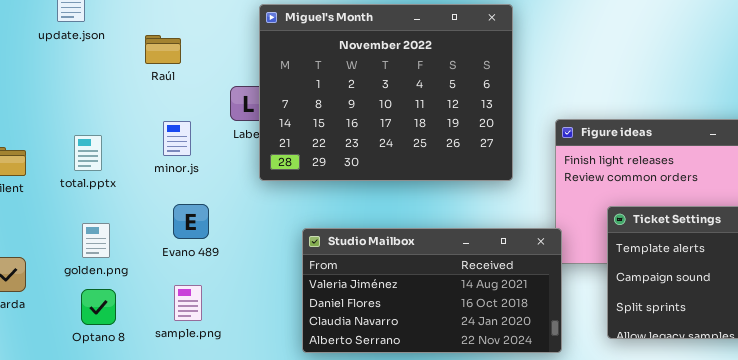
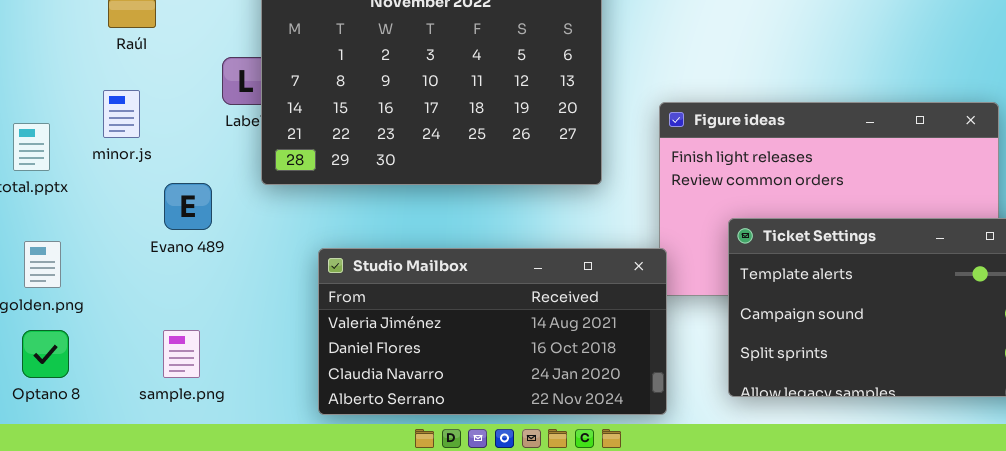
minor.js: [163,121,191,156] -> [103,90,140,138], moved
Evano 489: [173,204,209,239] -> [164,183,212,230], moved
sample.png: [174,285,202,321] -> [163,330,200,378], moved

